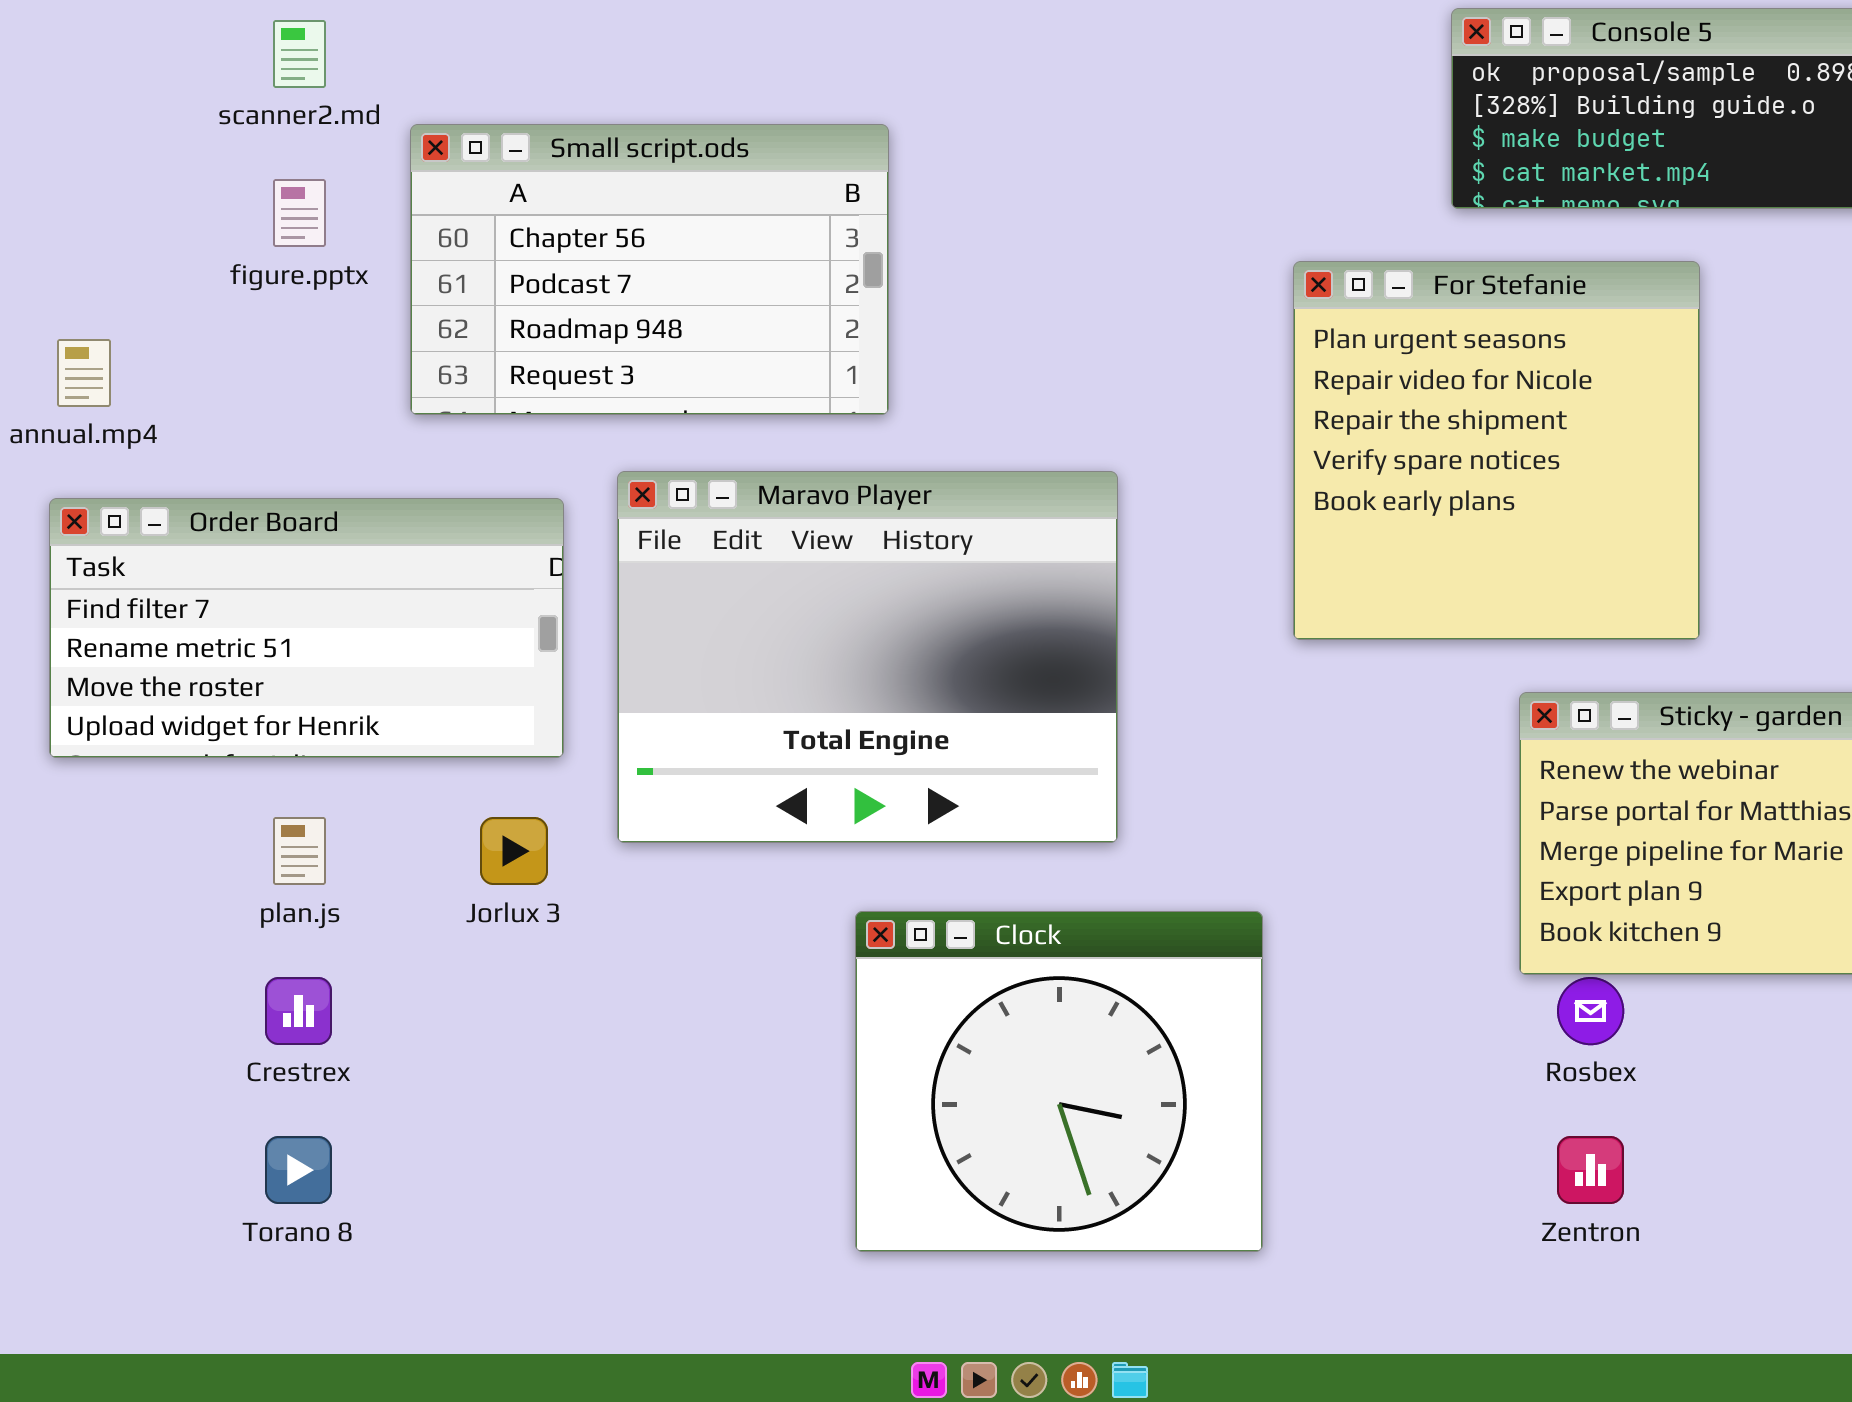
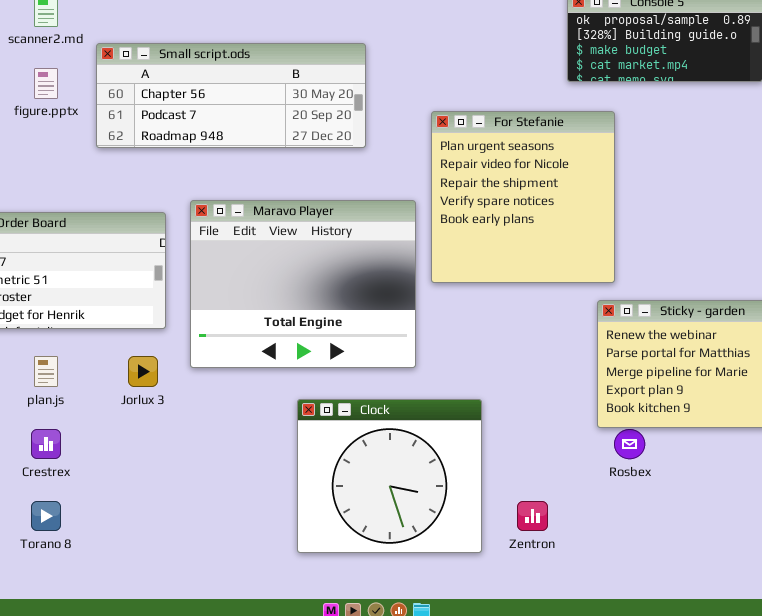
Small script.ods: [410,124,889,415] -> [96,43,366,148], resized
For Stefanie: [1293,261,1700,640] -> [431,111,615,283], moved
Zentron: [1557,1136,1624,1204] -> [517,501,548,531], moved

